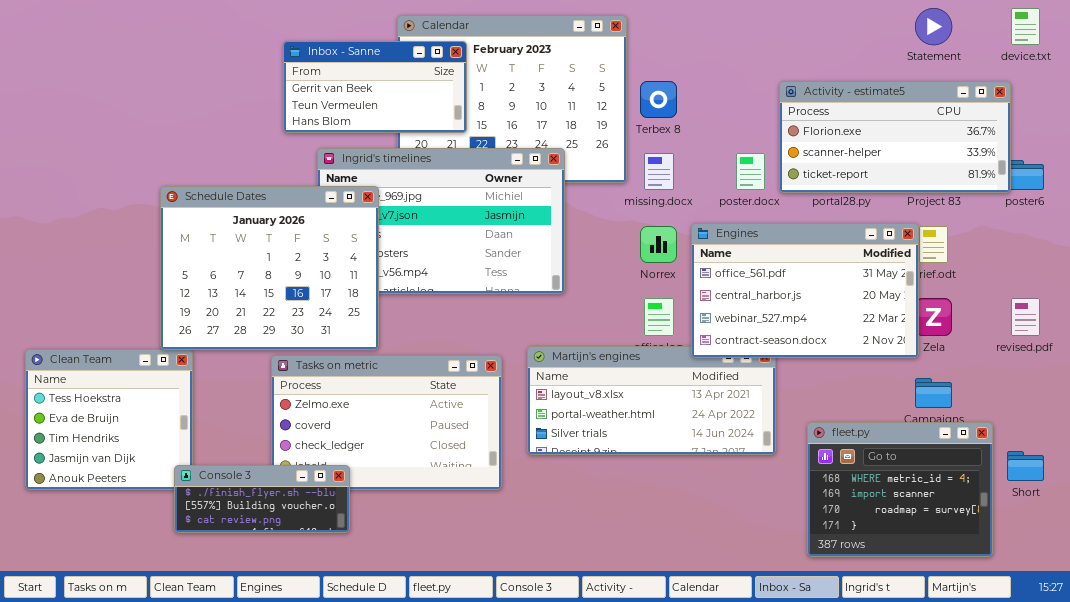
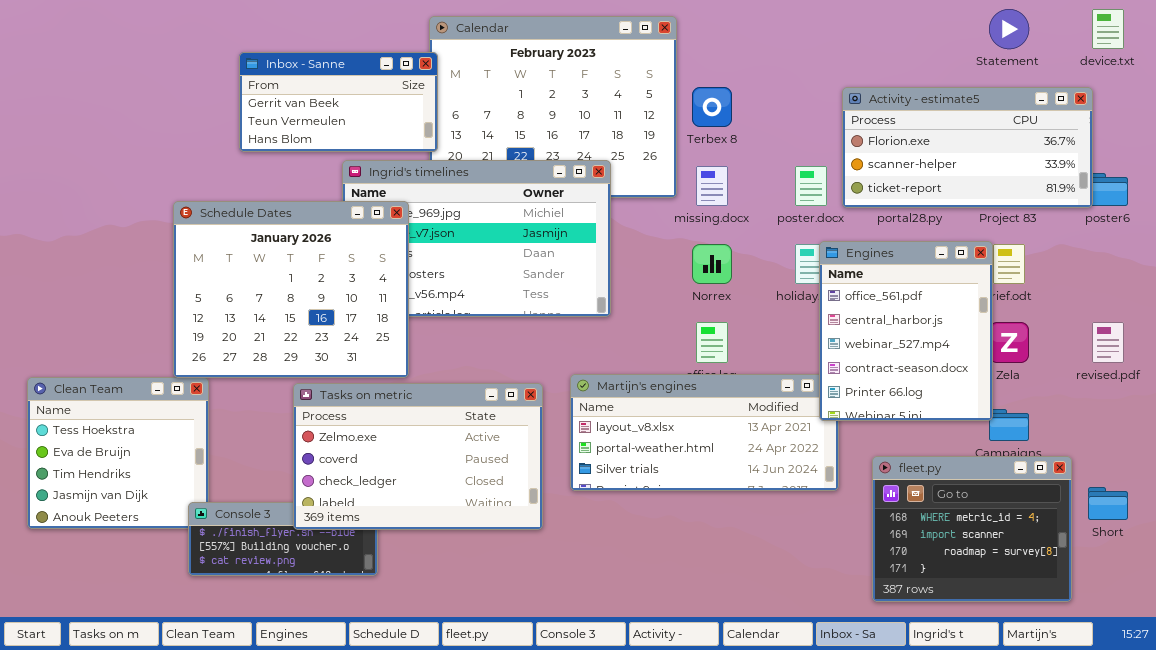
Inbox - Sanne: [283,41,467,133] -> [239,52,438,152], moved
Engines: [691,223,919,358] -> [819,241,993,421], resized
Tasks on metric: [271,355,502,490] -> [293,383,543,530], raised

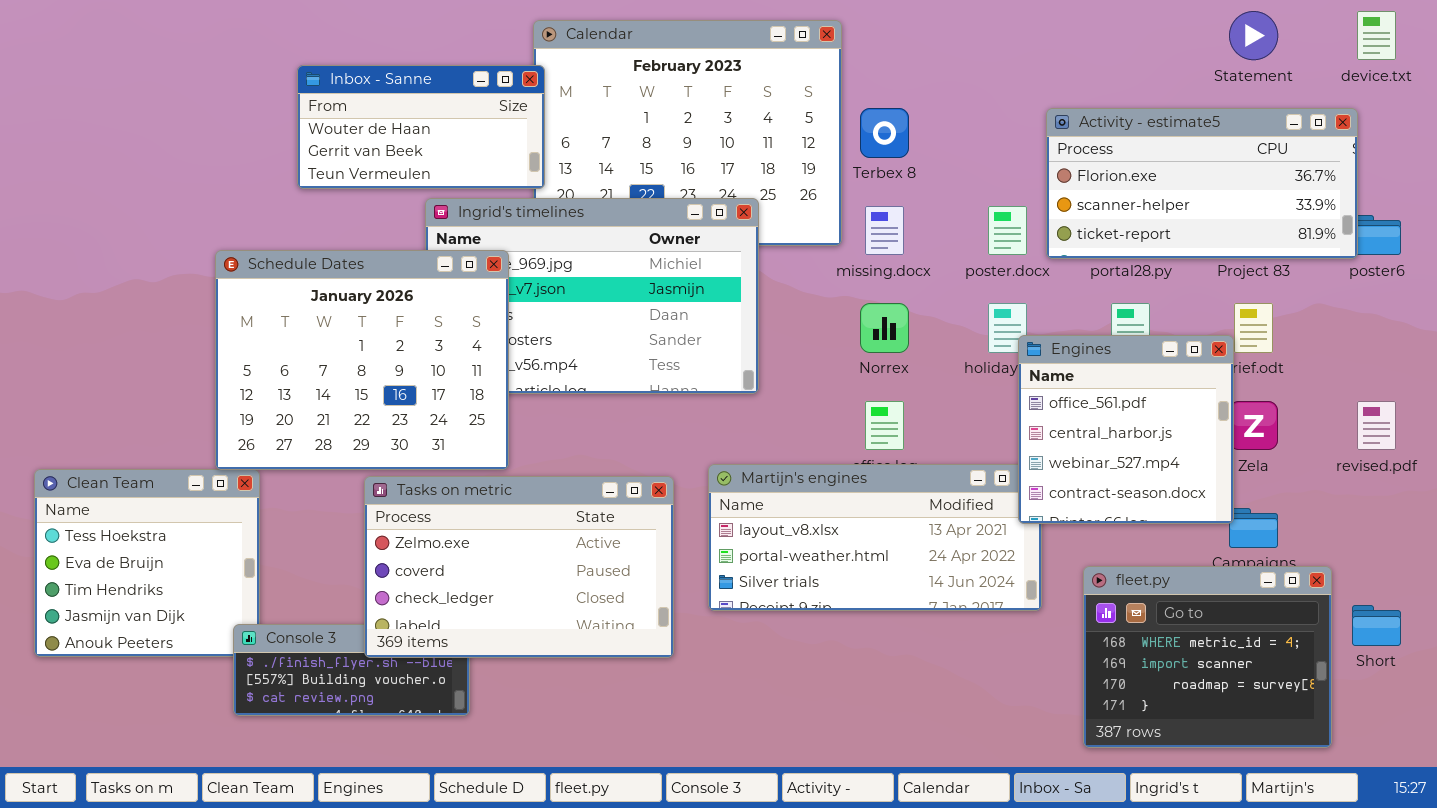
Inbox - Sanne: [239,52,438,152] -> [297,65,545,189], scrolled up 1 row
Engines: [819,241,993,421] -> [1018,335,1234,524], resized

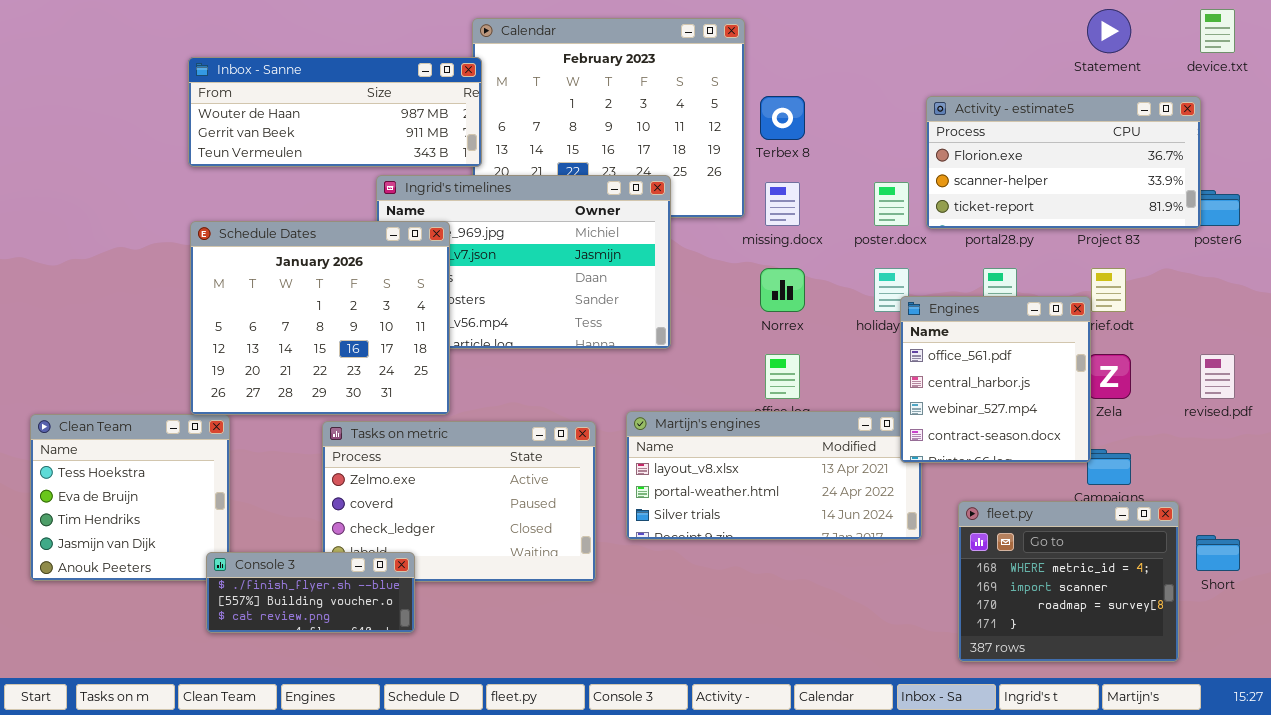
Inbox - Sanne: [297,65,545,189] -> [188,57,482,167], resized
Console 3: [233,624,470,716] -> [206,552,415,633], raised

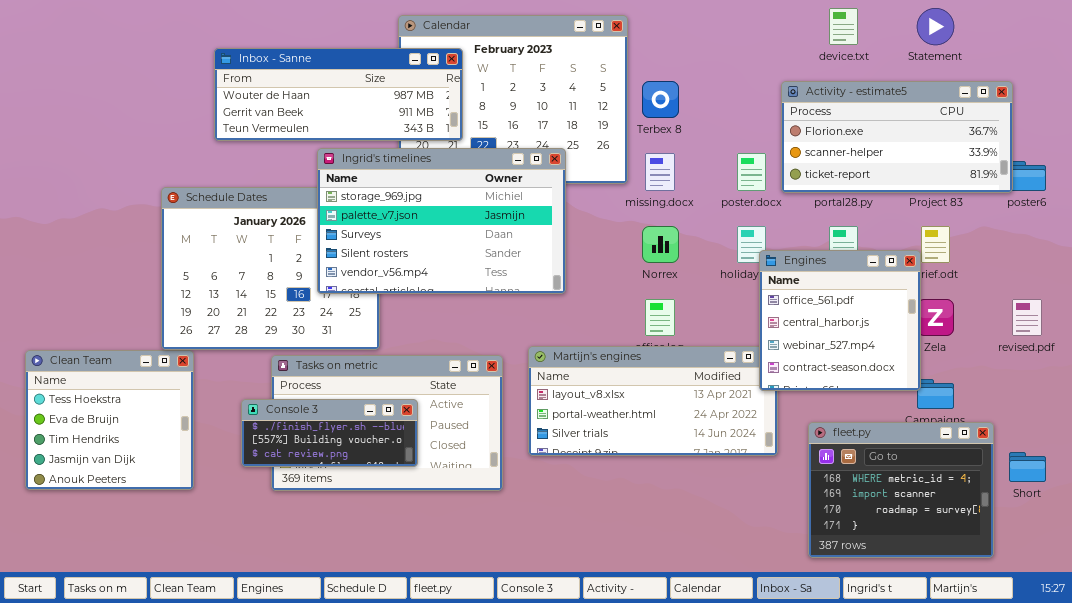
device.txt: [1200,9,1235,53] -> [829,8,858,45], moved
Inbox - Sanne: [188,57,482,167] -> [214,48,463,141], moved
Ingrid's timelines: [376,175,671,349] -> [317,148,566,294], raised
Console 3: [206,552,415,633] -> [241,399,418,467], moved

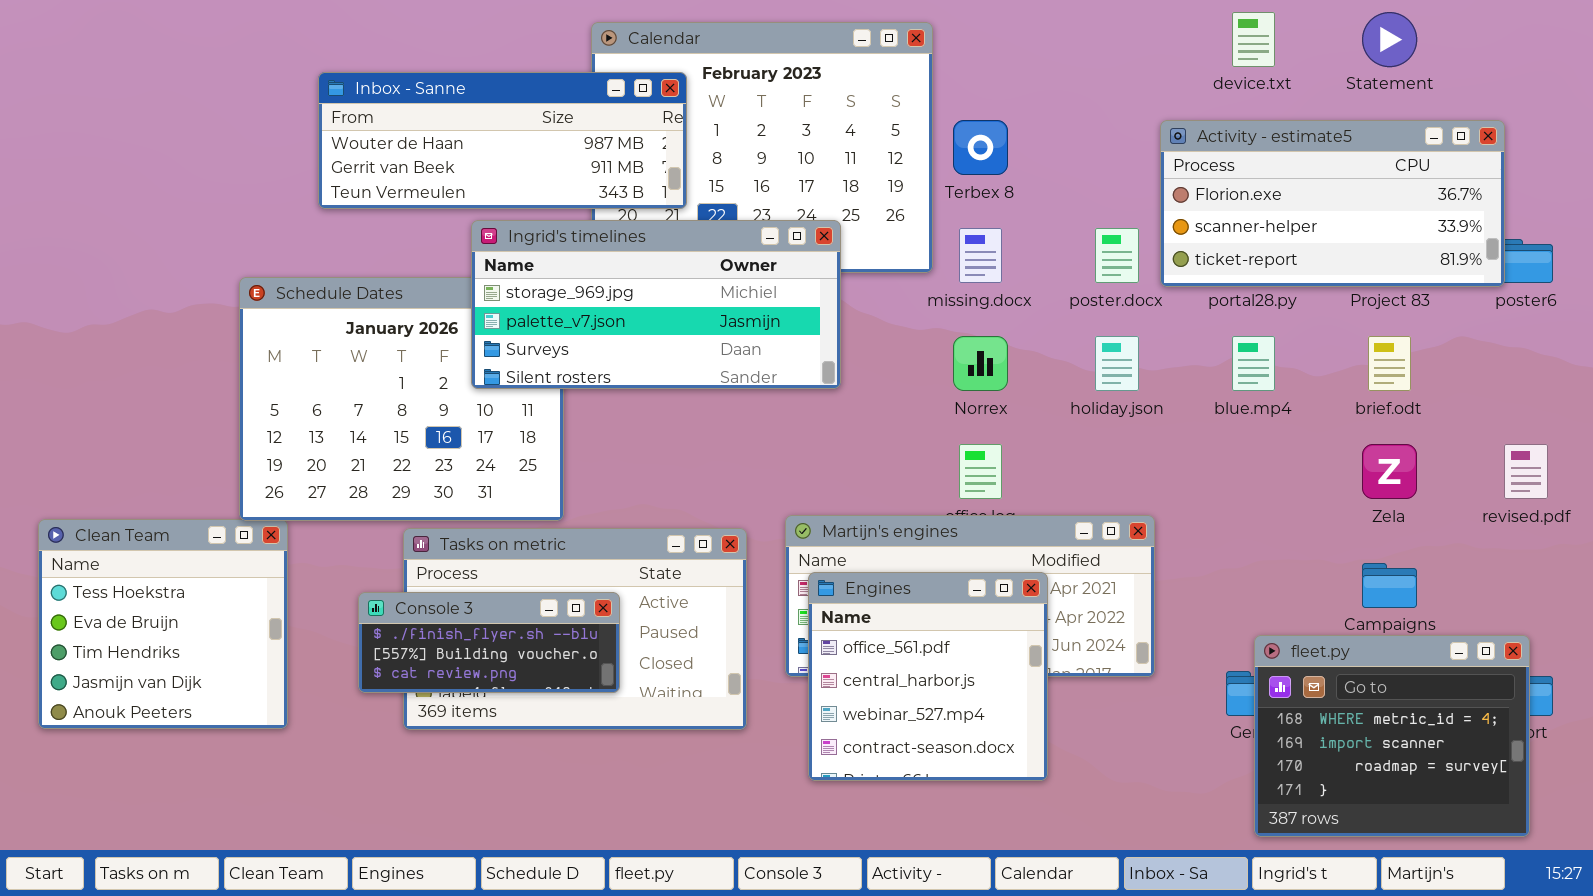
Ingrid's timelines: [317,148,566,294] -> [471,220,841,389], resized
Engines: [759,250,921,391] -> [808,572,1048,781], moved
fleet.py: [808,422,994,558] -> [1254,635,1530,837], moved

